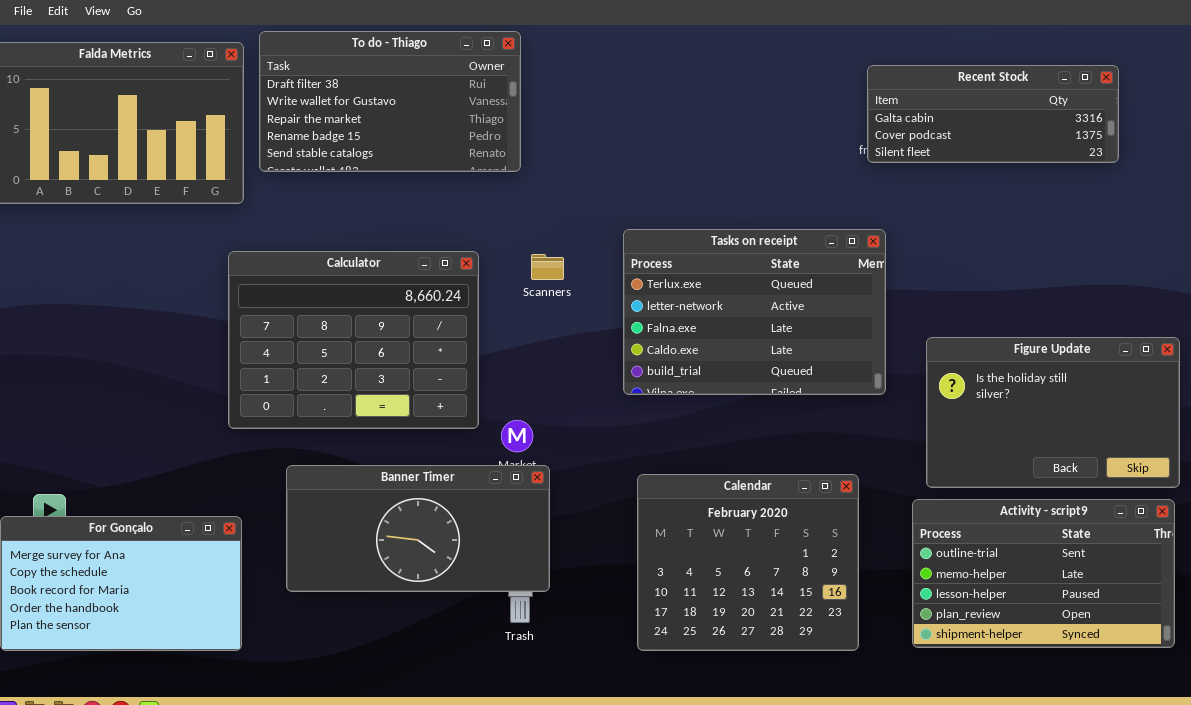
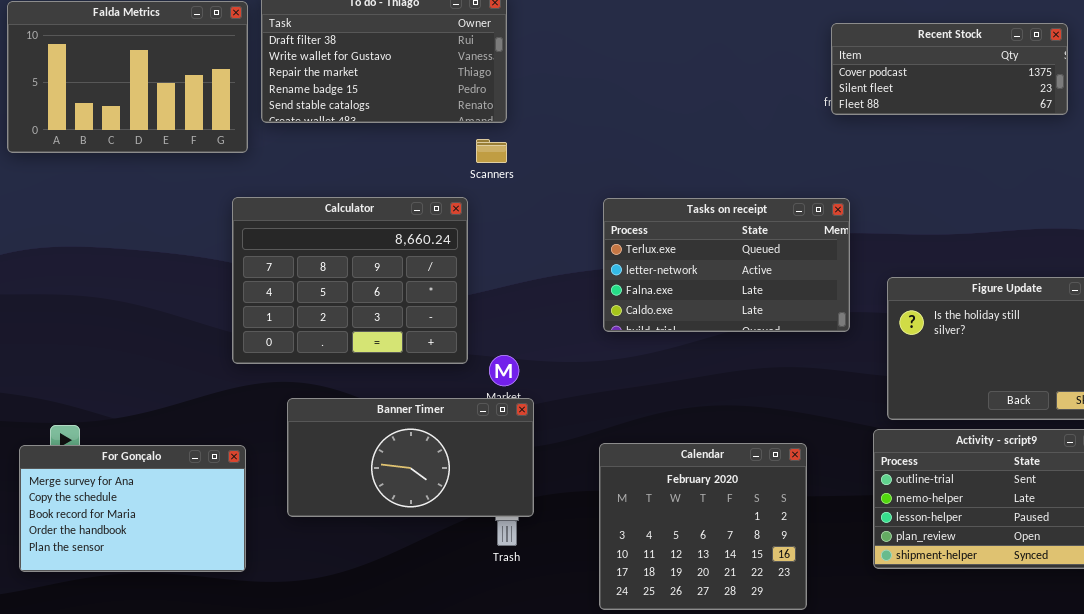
Recent Stock: [867,65,1119,163] -> [831,23,1068,115], scrolled down 1 row
Tasks on receipt: [623,229,886,395] -> [603,198,850,332], resized
Scanners: [531,254,564,280] -> [476,139,507,163], moved
Calendar: [637,474,859,651] -> [599,443,807,610], moved

